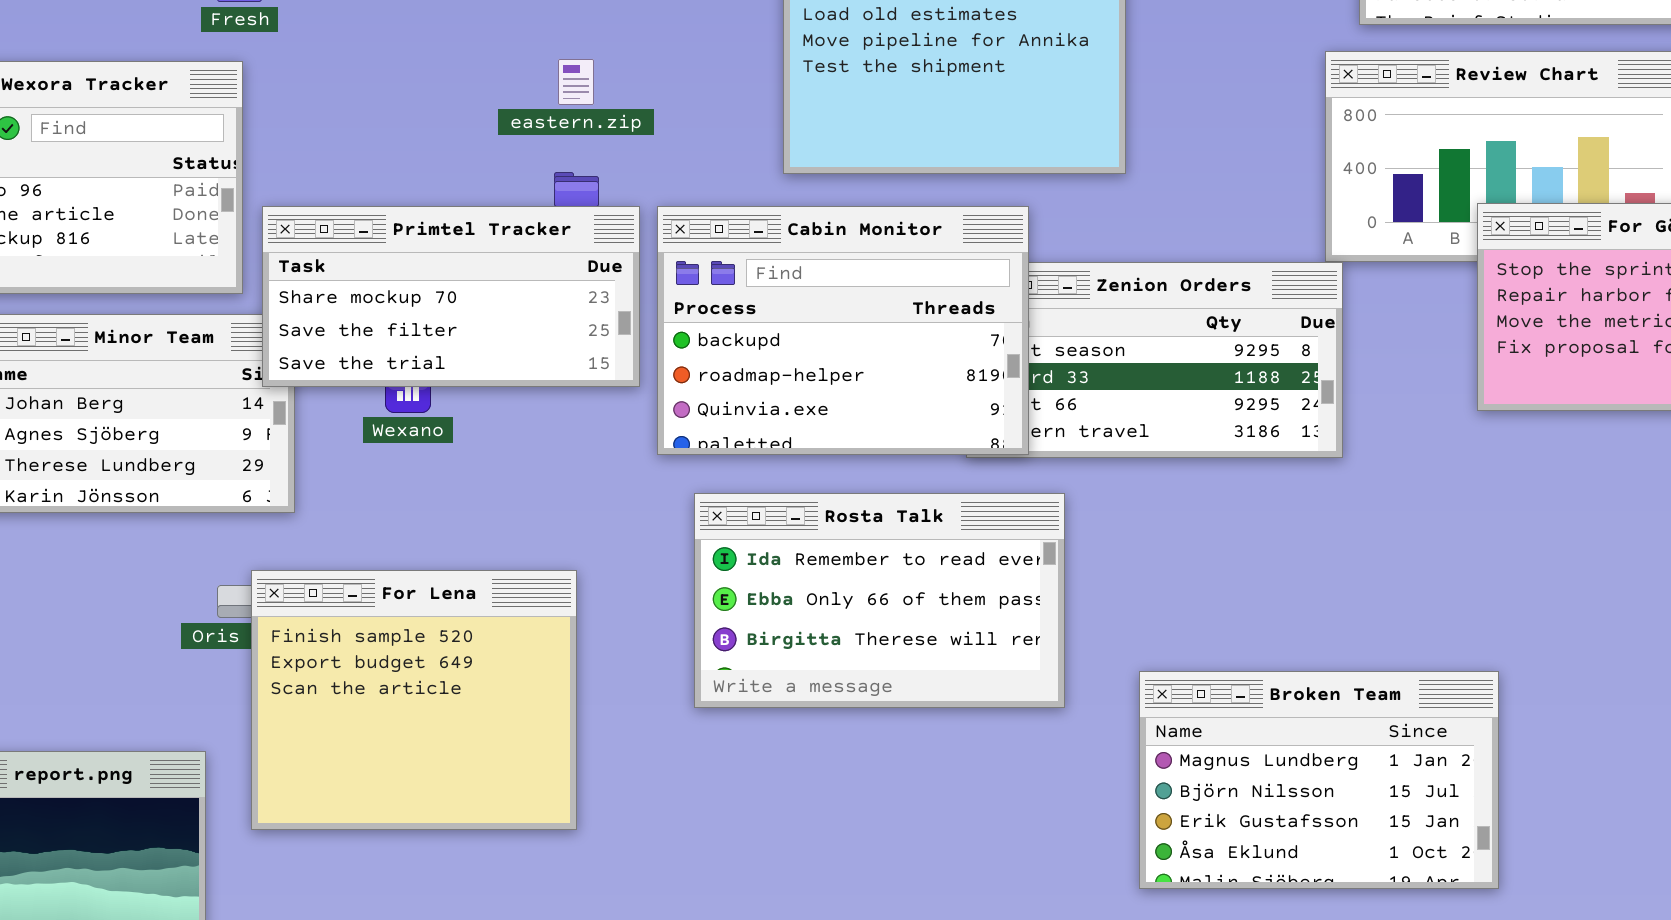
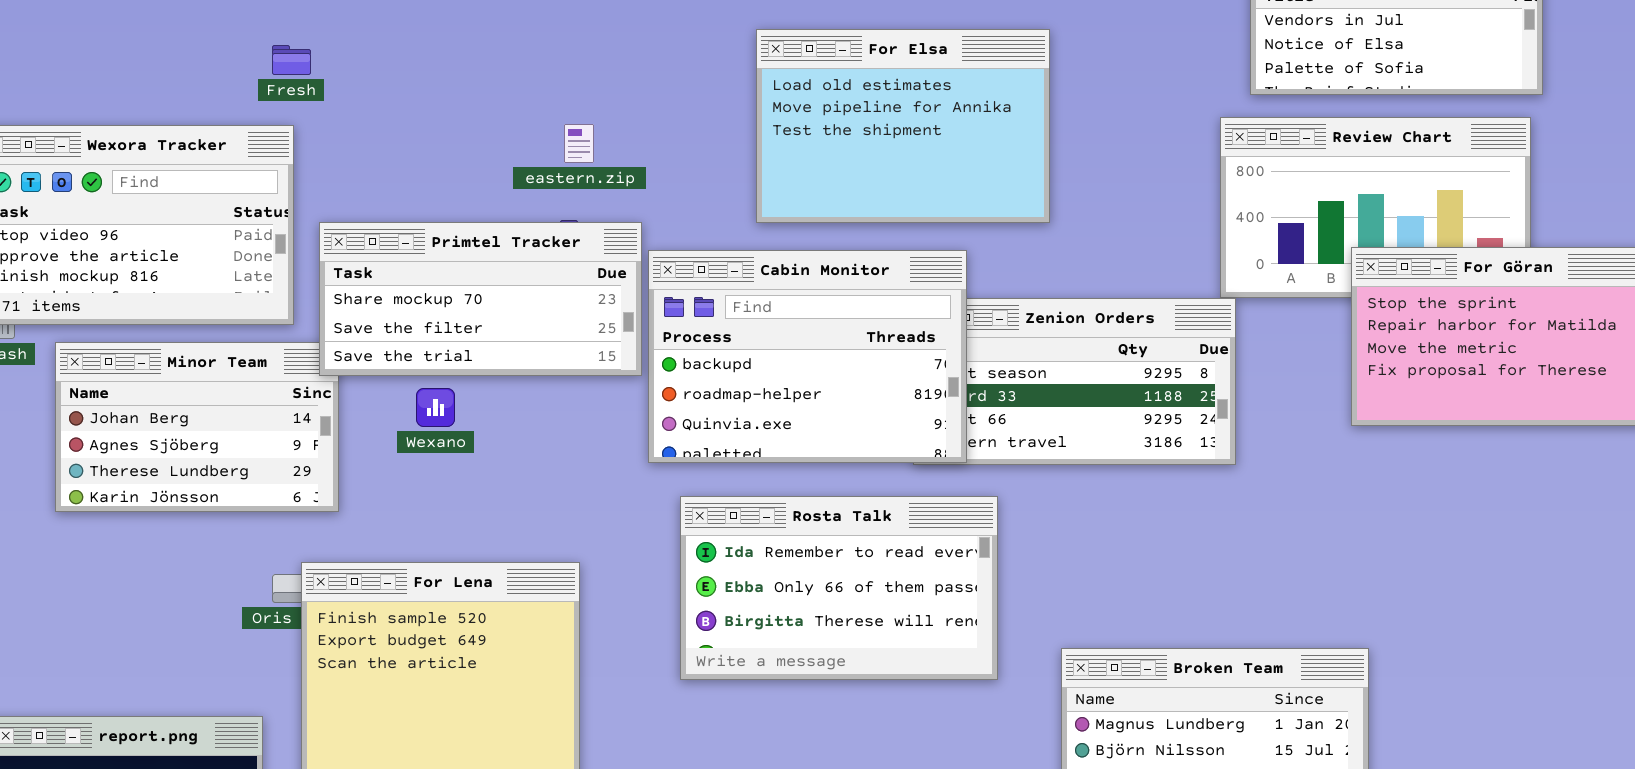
Primtel Tracker: [262,206,640,387] -> [319,222,642,376], moved

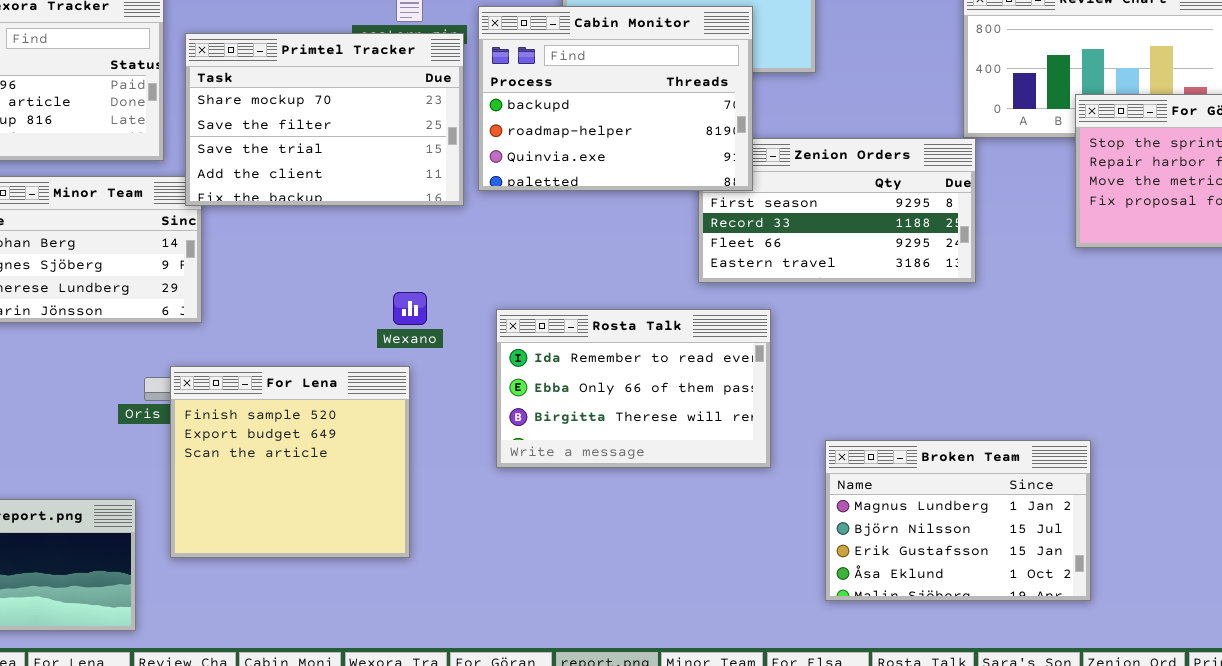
Primtel Tracker: [319,222,642,376] -> [185,33,464,206], resized
Cabin Monitor: [648,250,967,463] -> [478,6,753,191], moved
Wexano: [416,388,455,427] -> [393,292,427,325], moved

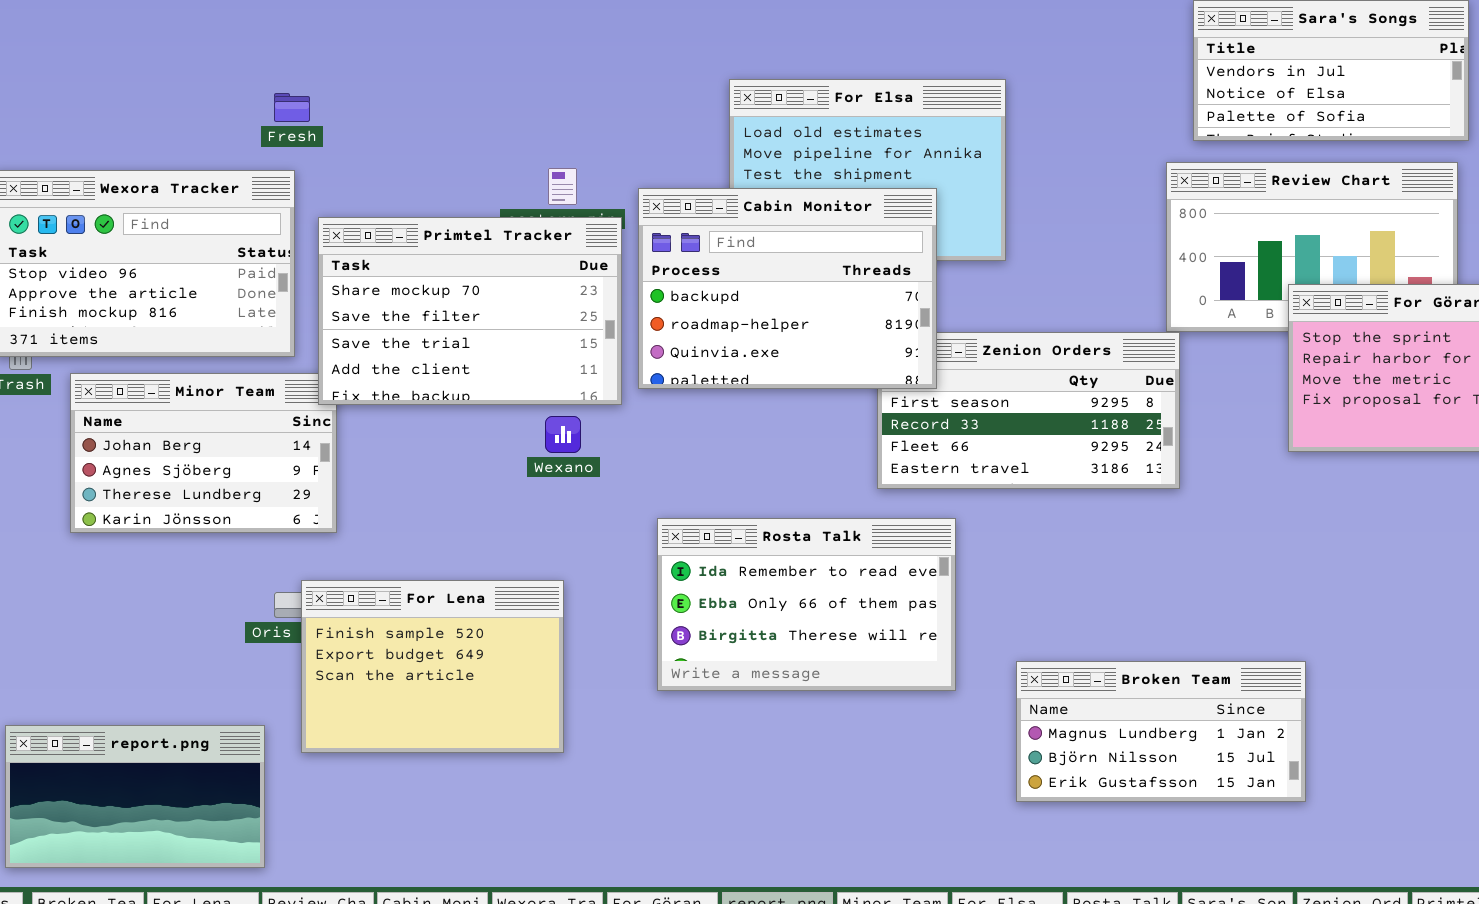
Wexano: [393,292,427,325] -> [545,416,581,453], moved
For Lena: [170,366,410,558] -> [301,580,564,753], resized
Broken Team: [825,440,1091,601] -> [1016,661,1306,802], resized

